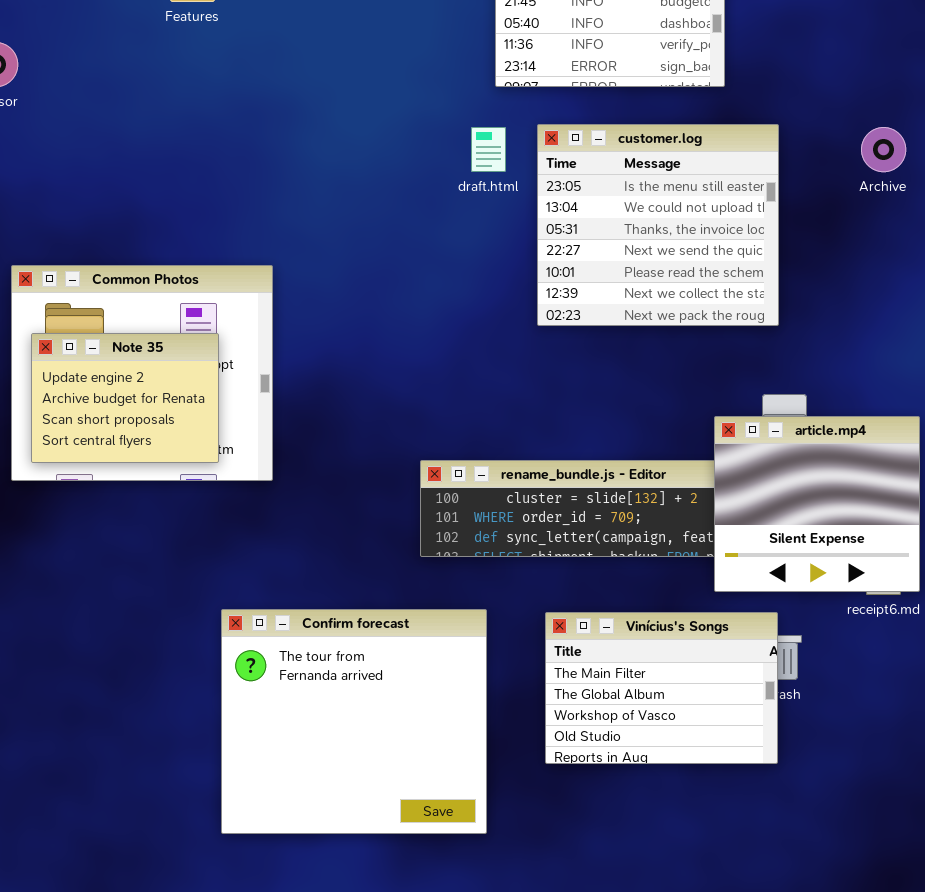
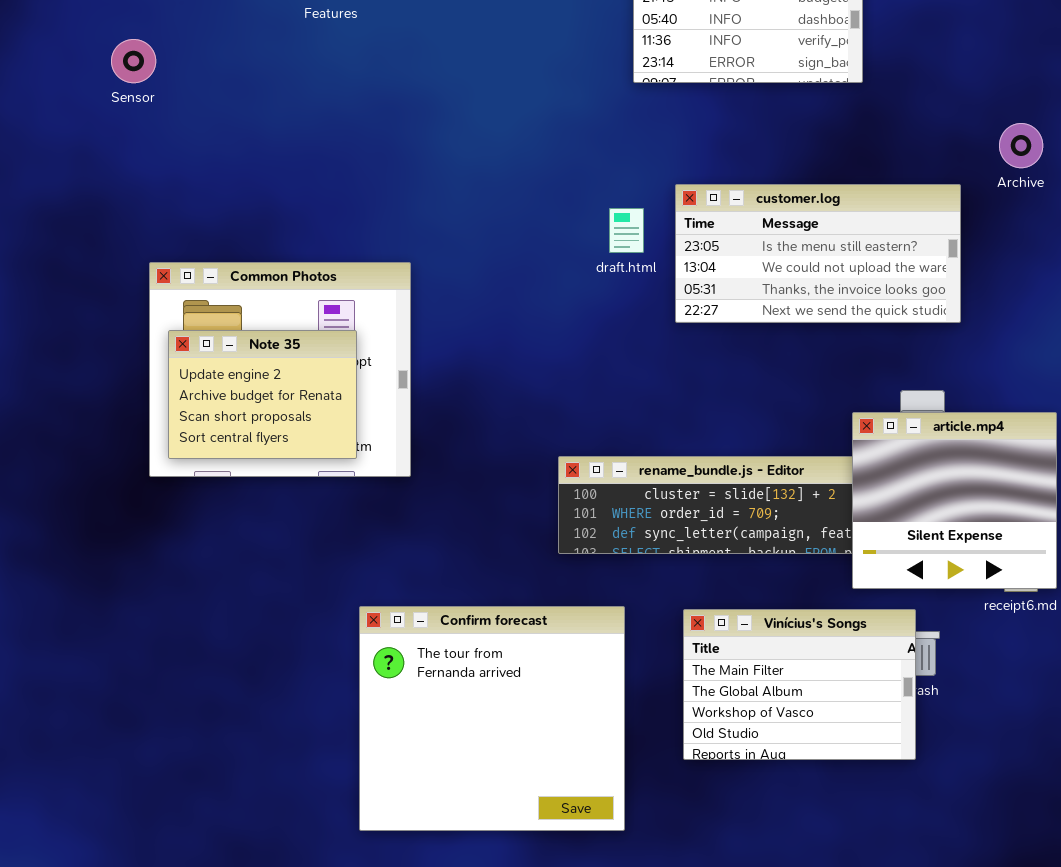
customer.log: [537,124,779,326] -> [675,184,961,323], resized
draft.html: [471,127,506,172] -> [609,208,644,253], moved

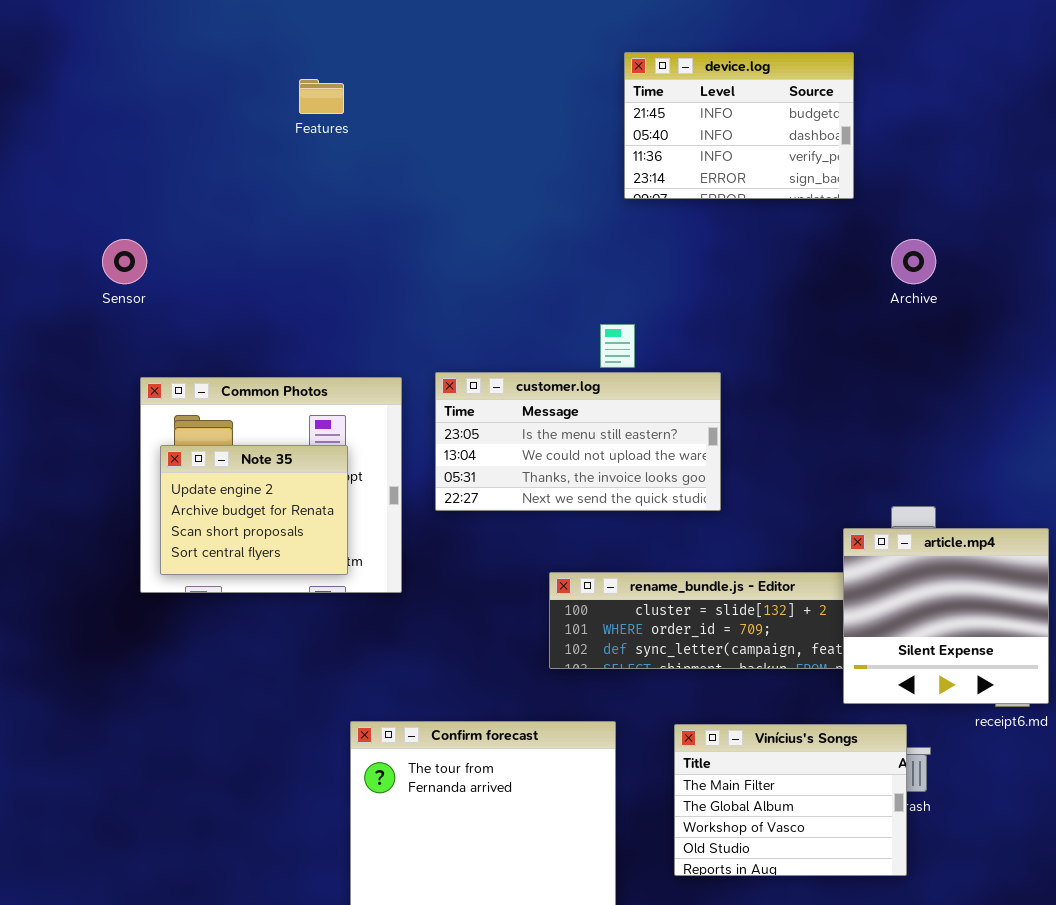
Sensor: [111,39,156,83] -> [102,239,147,284], moved
Archive: [999,123,1043,168] -> [891,239,936,284], moved
customer.log: [675,184,961,323] -> [435,372,721,511], moved

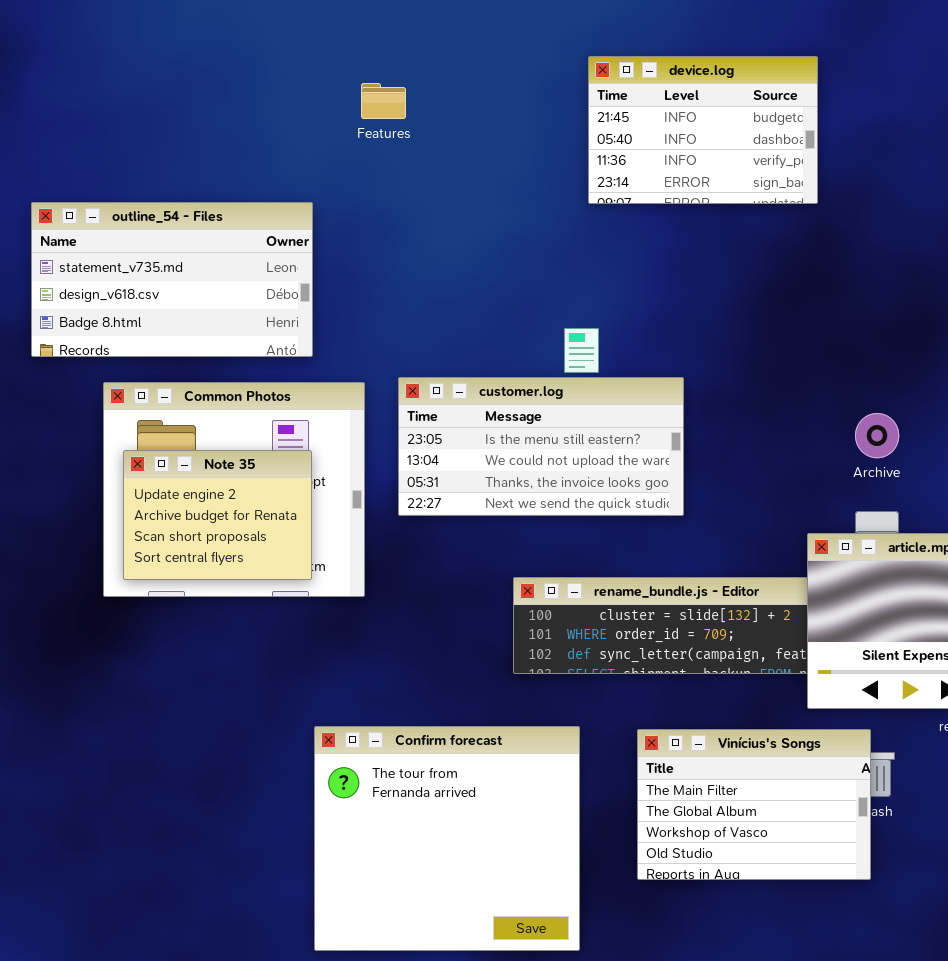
Features: [299,79,344,114] -> [361,83,406,119], moved
outline_54 - Files: none -> [31,202,313,357], opened
Archive: [891,239,936,284] -> [855,413,899,458], moved

